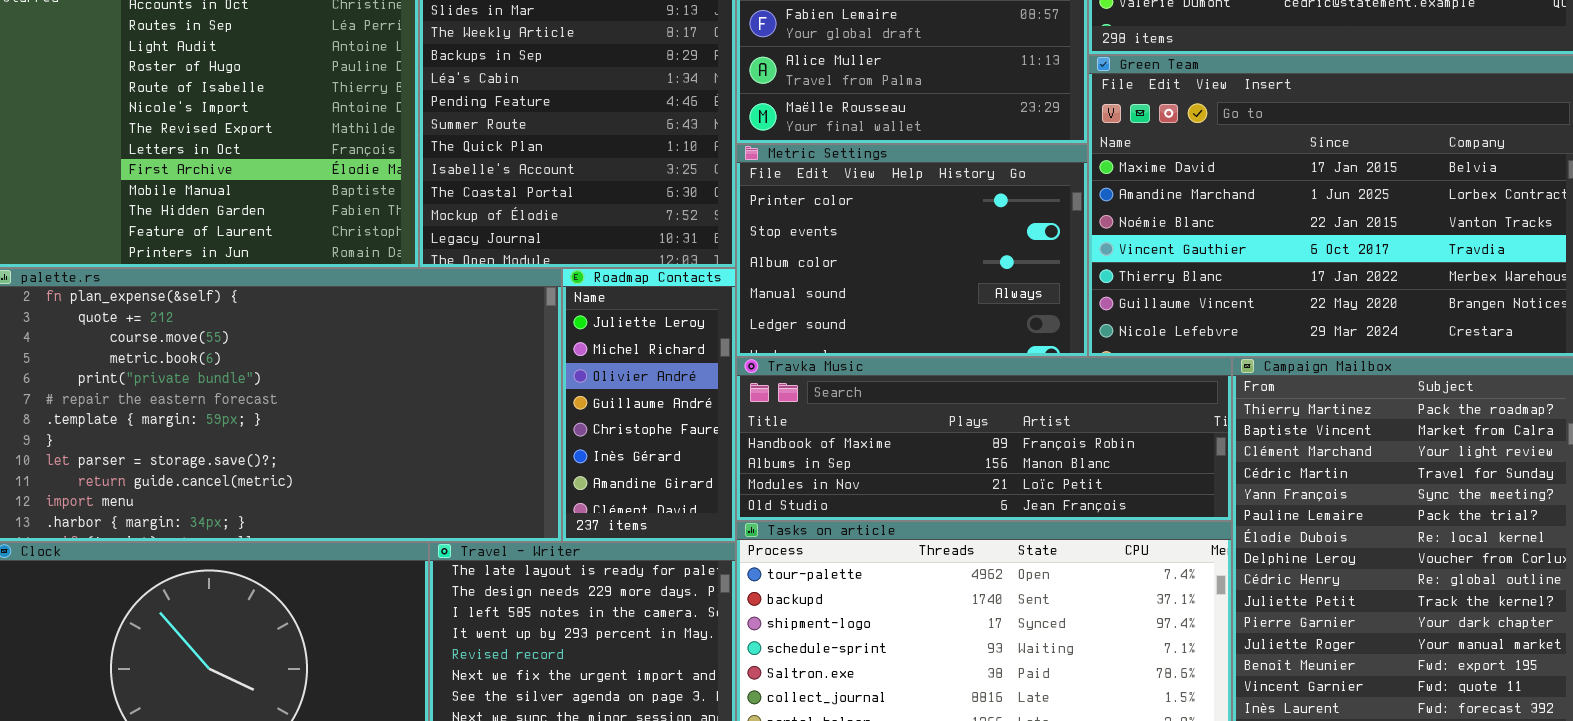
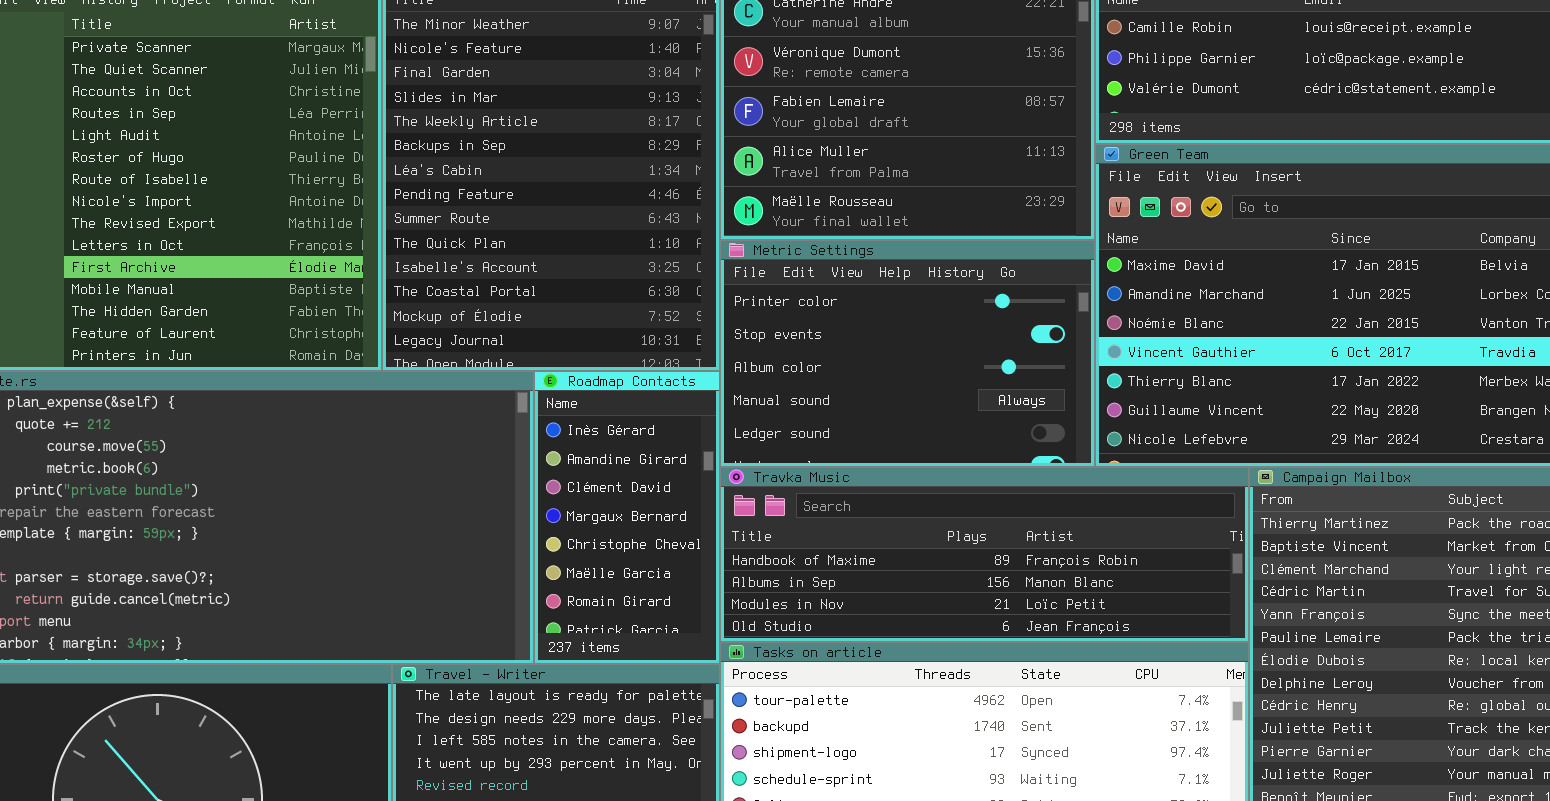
Roadmap Contacts: [562,268,736,542] -> [534,371,720,664], scrolled down 5 rows

